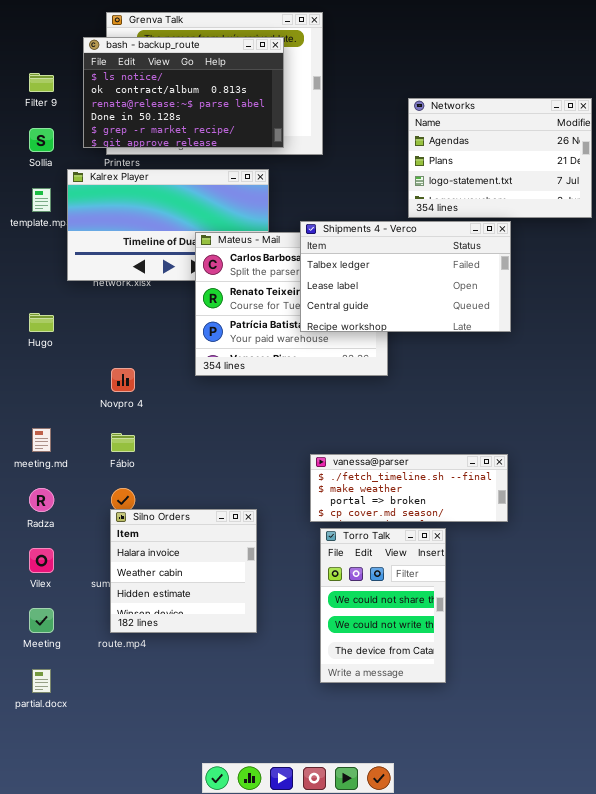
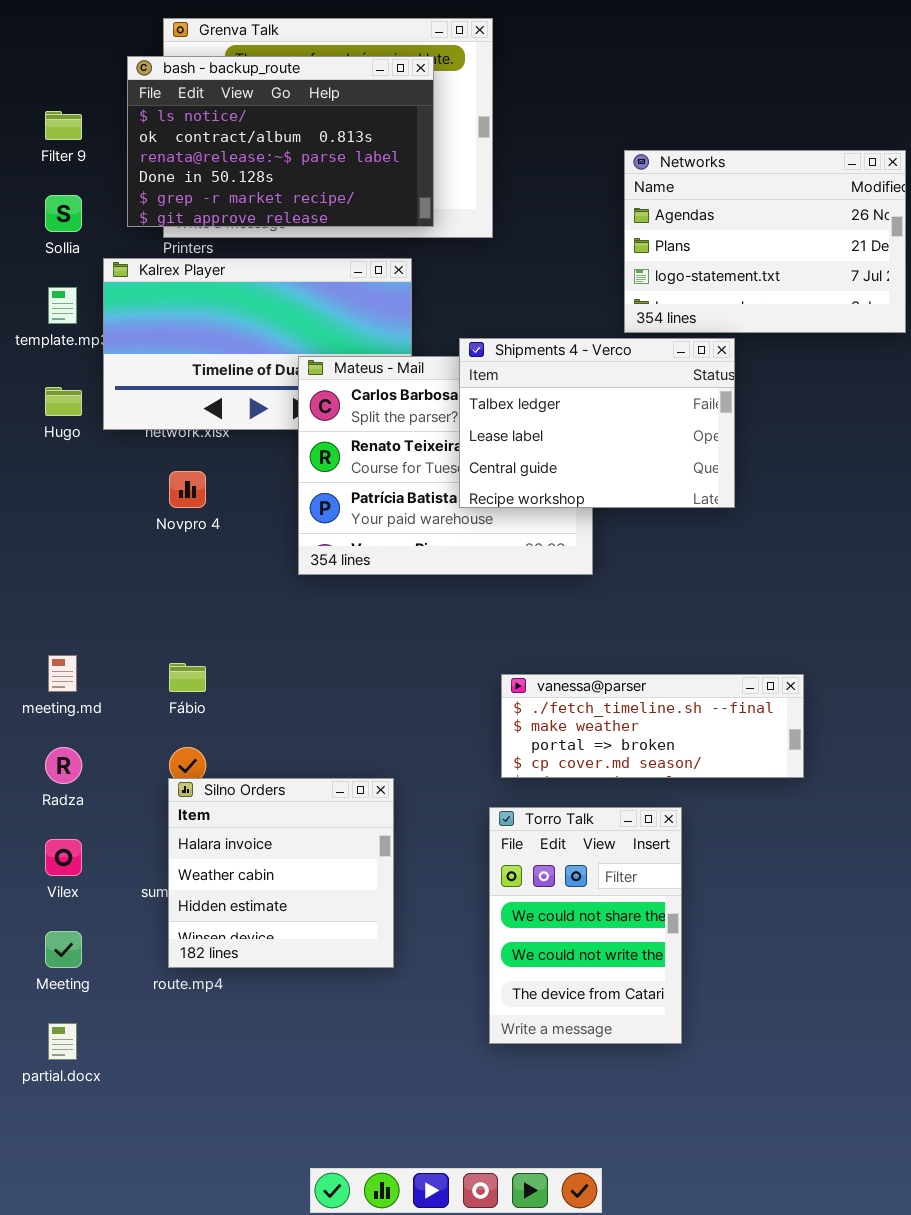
Shipments 4 - Verco: [300,221,511,332] -> [459,338,735,508], resized
Hugo: [29,313,54,332] -> [45,387,82,416], moved
Novpro 4: [111,368,135,392] -> [169,471,206,508], moved
vanessa@parser: [310,454,508,522] -> [501,674,804,778], moved

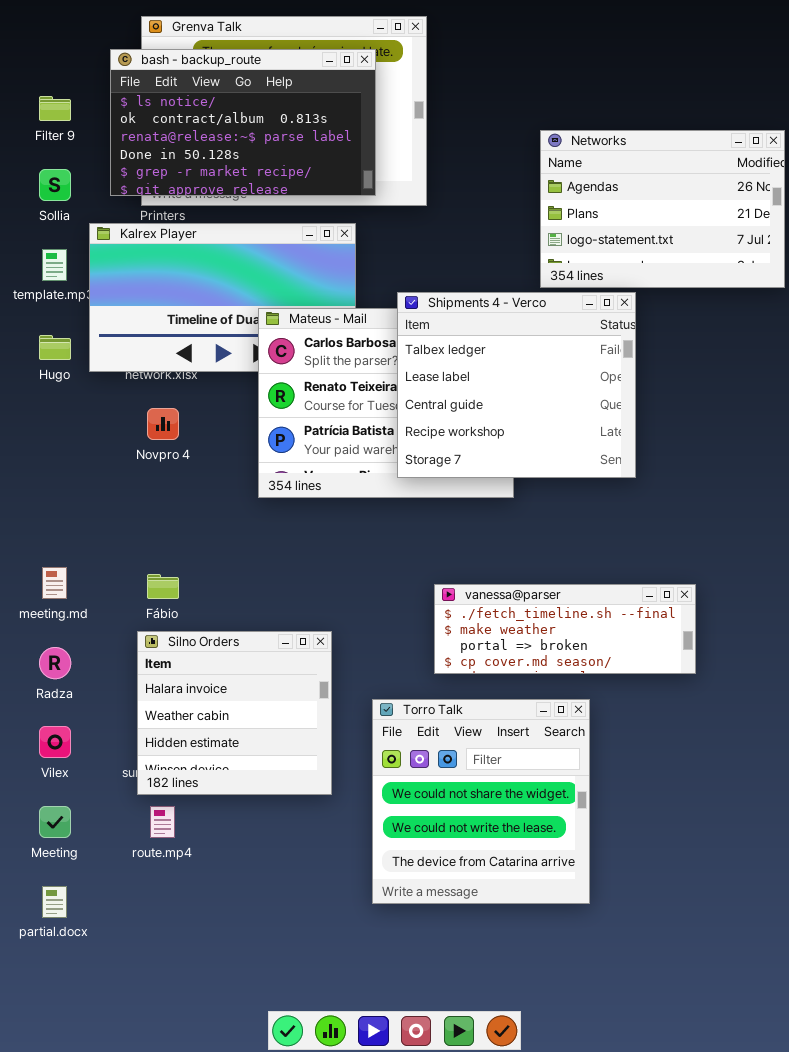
Shipments 4 - Verco: [459,338,735,508] -> [397,292,636,478], resized
Silno Orders: [168,778,394,968] -> [137,631,332,795], moved
Torro Talk: [489,807,682,1044] -> [372,699,590,904], resized

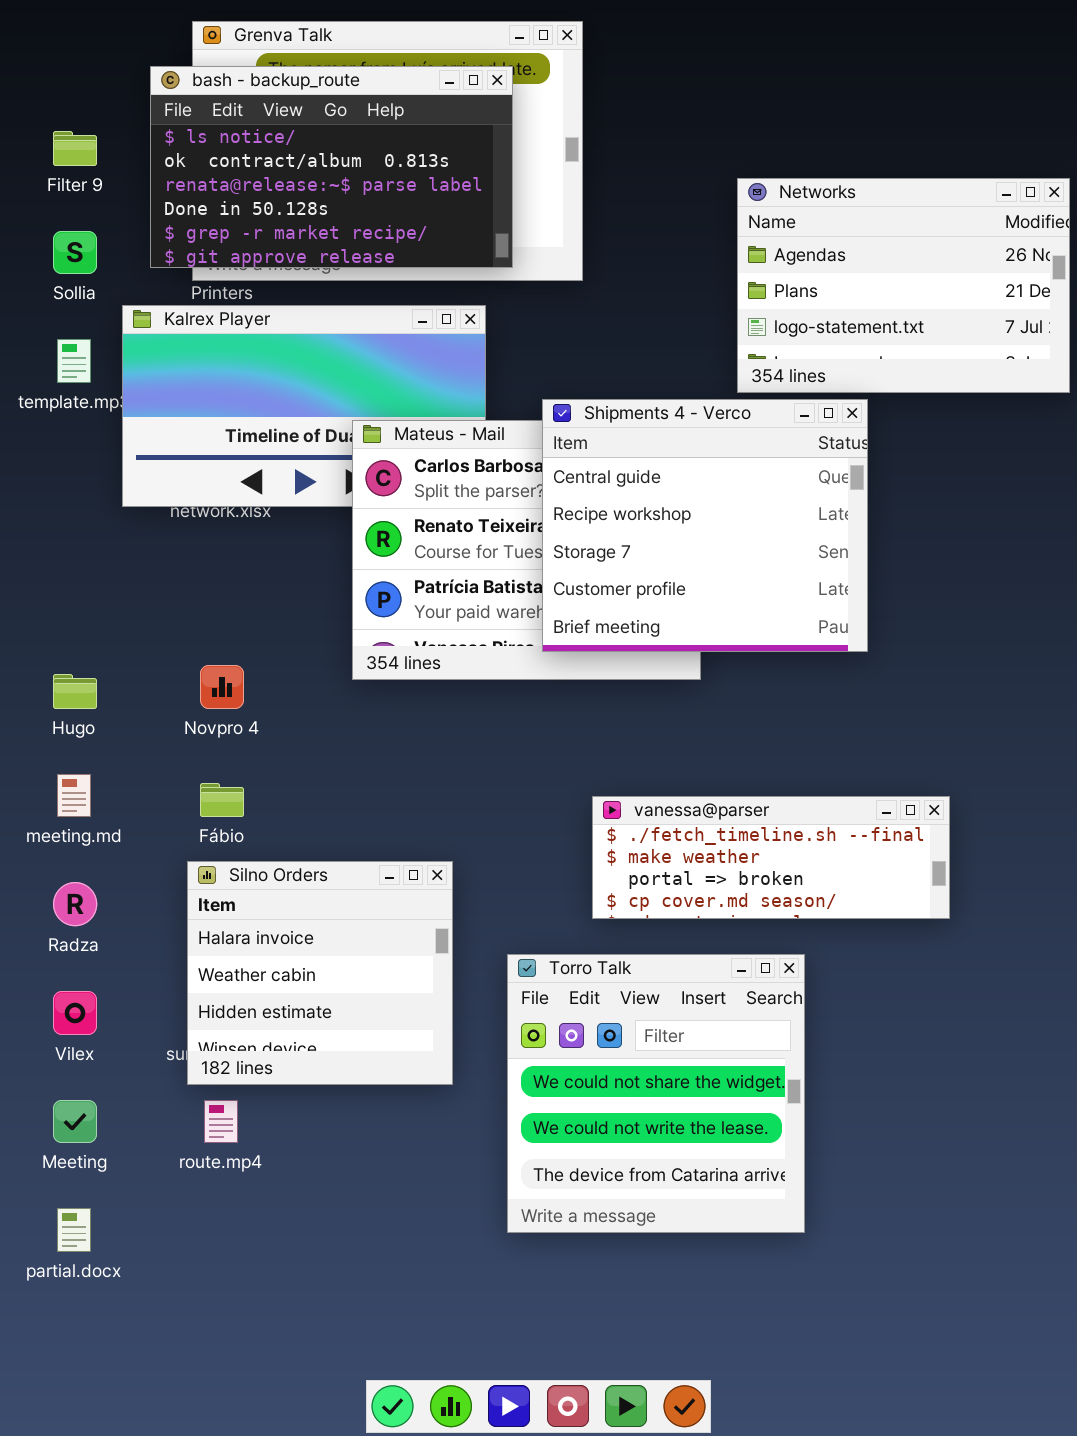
Shipments 4 - Verco: [397,292,636,478] -> [542,399,868,652], scrolled down 2 rows
Hugo: [39,335,71,360] -> [53,674,97,709], moved
Novpro 4: [147,408,179,440] -> [200,665,244,709], moved

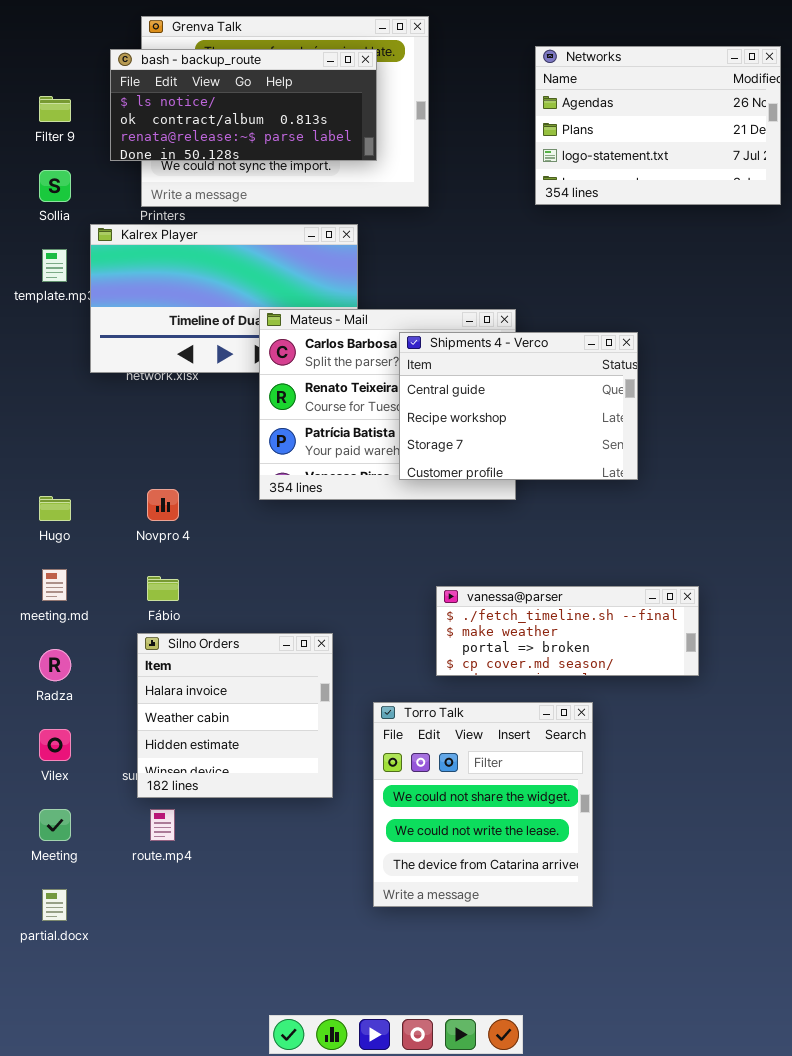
bash - backup_route: [150,66,513,268] -> [110,49,377,161], resized
Networks: [737,178,1070,393] -> [535,46,781,205], moved
Shipments 4 - Verco: [542,399,868,652] -> [399,332,638,480], resized

